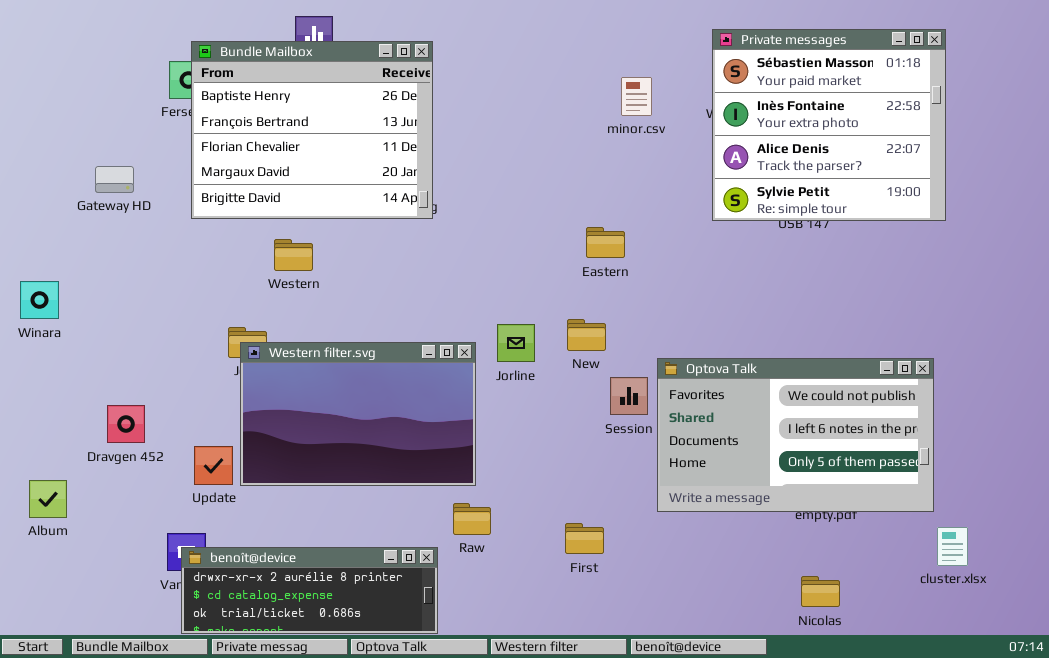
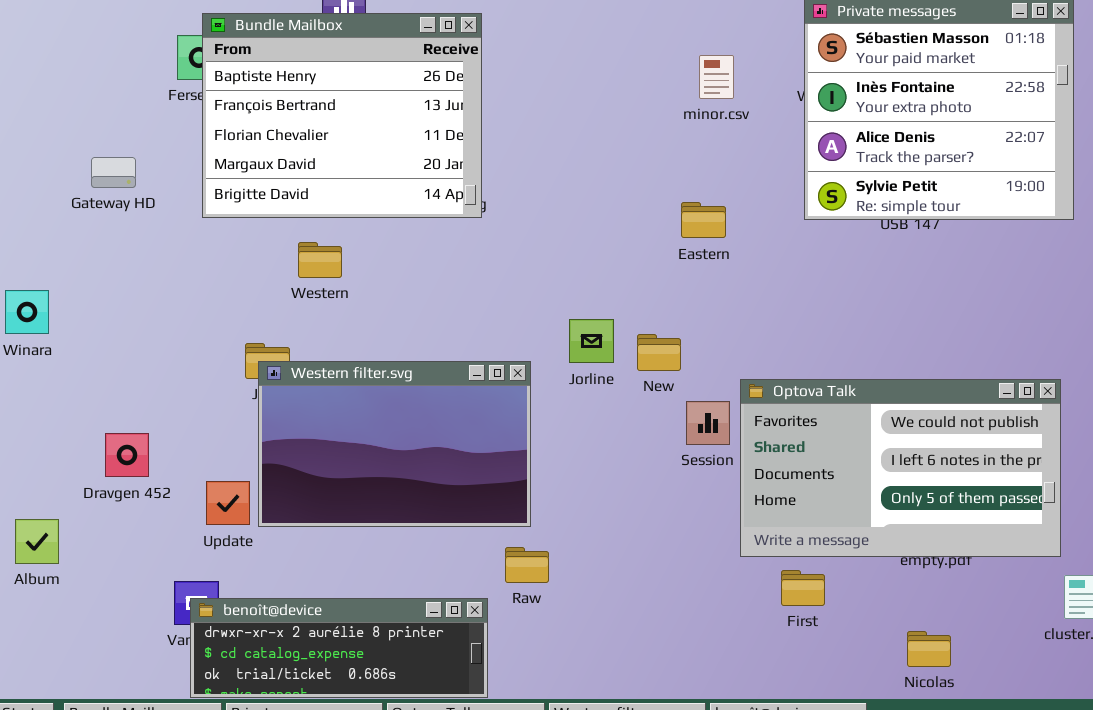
Eastern: [586,227,625,258] -> [681,202,726,238], moved
Jorline: [497,324,535,362] -> [569,319,614,363], moved
First: [565,523,604,554] -> [781,570,825,606], moved

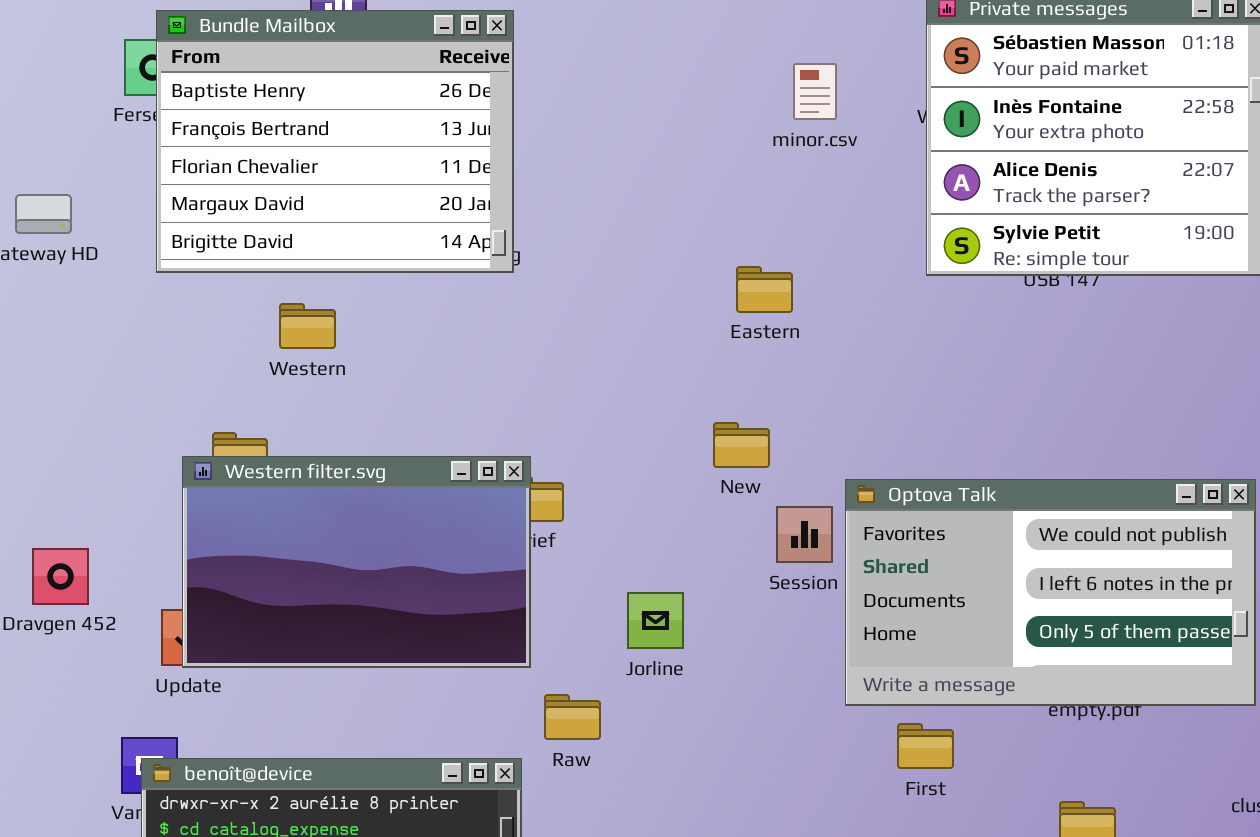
Eastern: [681,202,726,238] -> [736,266,793,313], moved
Jorline: [569,319,614,363] -> [627,592,684,649], moved
Western filter.svg: [258,361,531,527] -> [182,456,531,668], moved

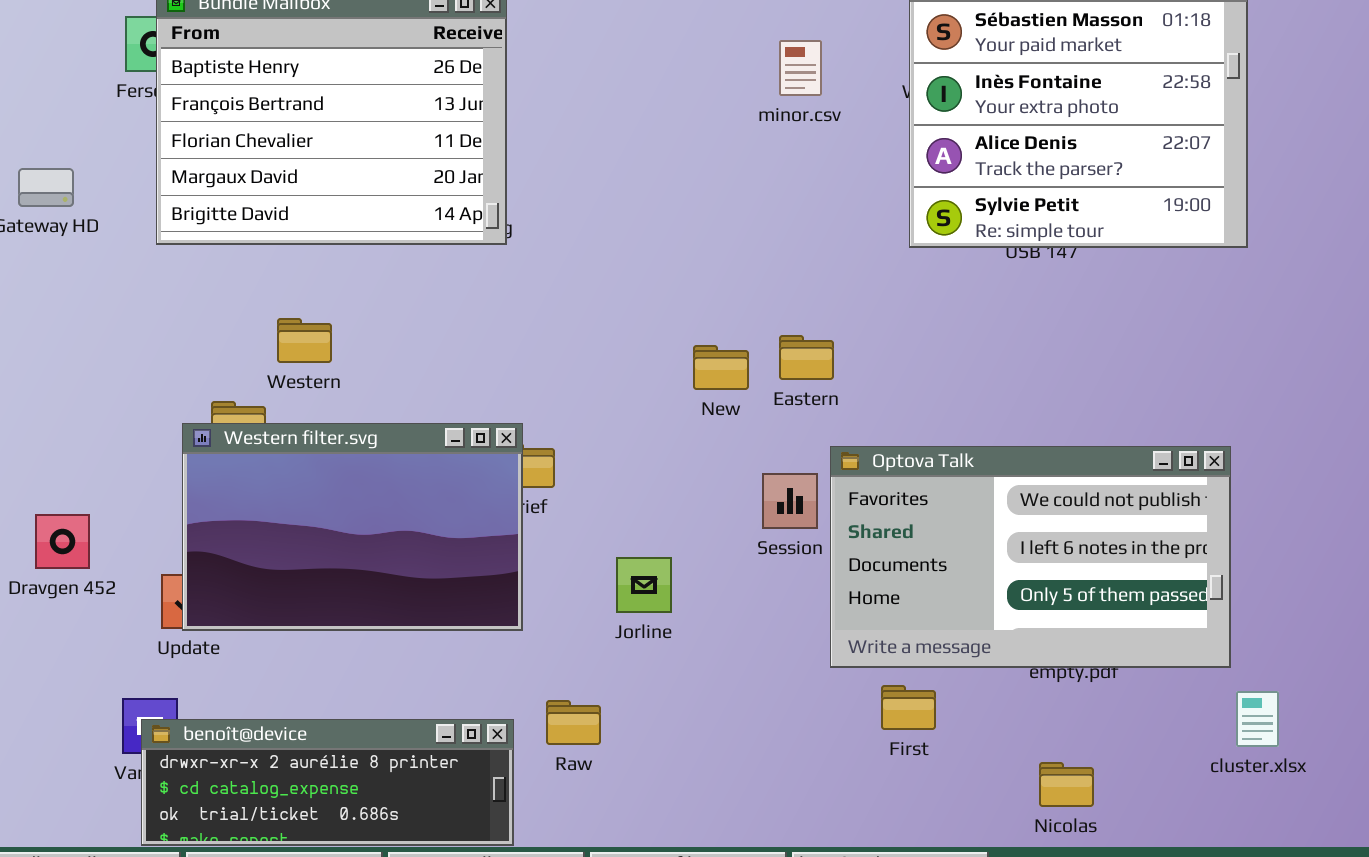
Eastern: [736,266,793,313] -> [779,335,834,380], moved
Western: [279,303,336,349] -> [277,318,332,363], moved
New: [713,422,770,468] -> [693,345,749,390], moved
Raw: [544,694,601,740] -> [546,700,601,745], moved

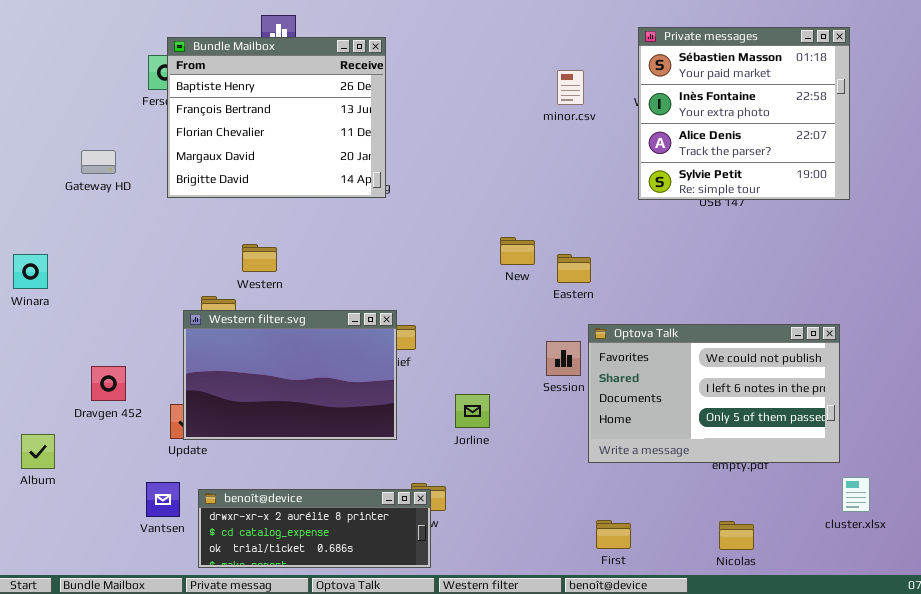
New: [693,345,749,390] -> [500,237,535,265], moved
First: [881,685,936,730] -> [596,520,631,549], moved
benoît@device: [141,719,514,846] -> [198,489,431,568], moved

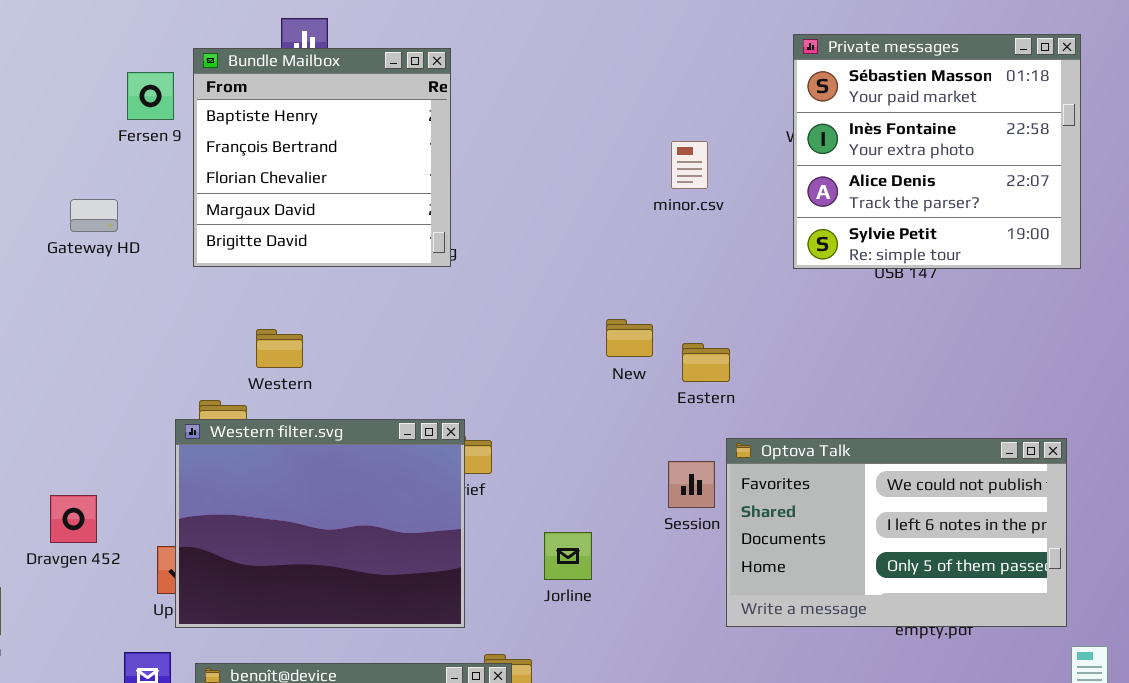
Bundle Mailbox: [167,37,386,198] -> [193,48,451,267], resized
minor.csv: [557,70,584,105] -> [671,141,708,189], moved
Gateway HD: [81,150,116,174] -> [70,199,118,232], moved
Western filter.svg: [183,310,397,440] -> [175,419,465,628], resized

